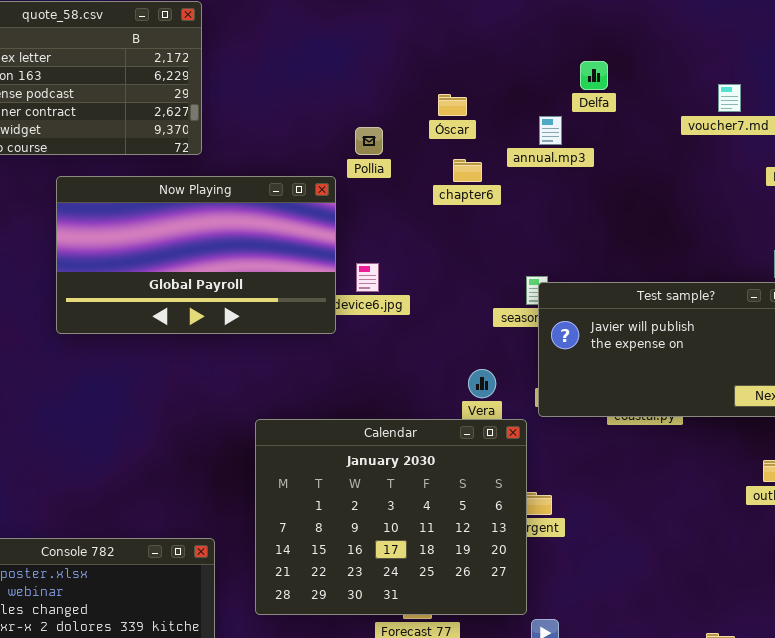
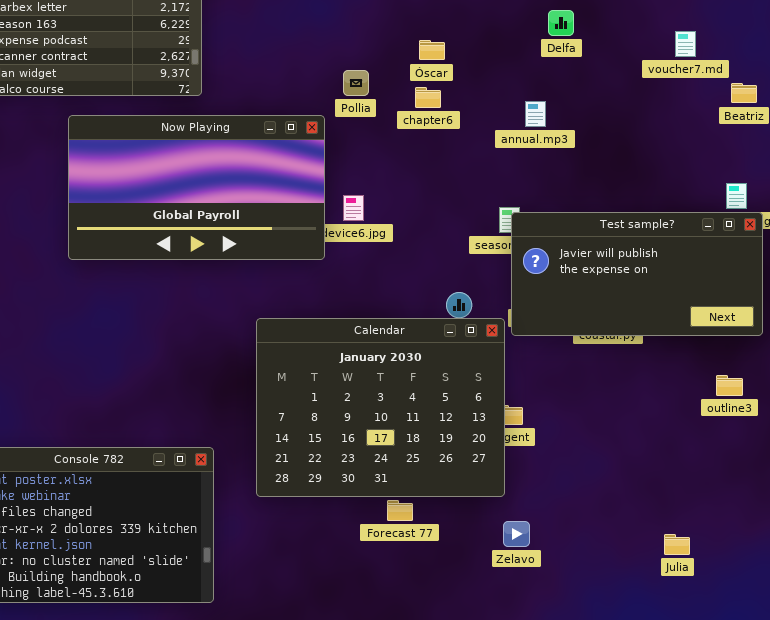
annual.mp3: [539,116,562,145] -> [525,101,546,127], moved
chapter6: [453,159,482,182] -> [415,87,441,108], moved
Calendar: [255,419,527,615] -> [256,318,505,497], moved

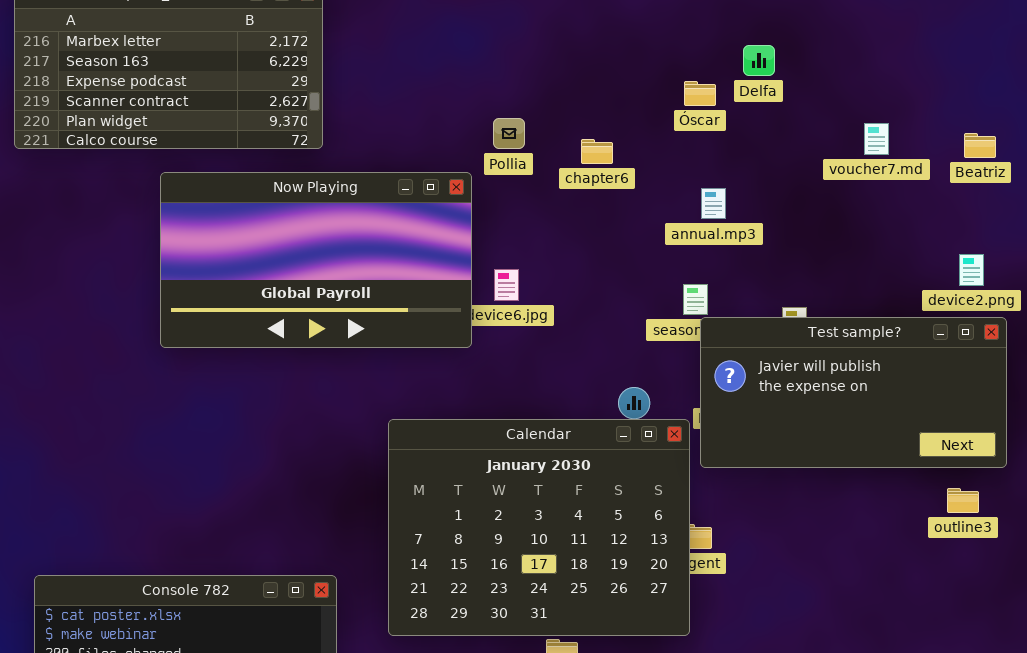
voucher7.md: [675,31,696,57] -> [864,123,889,155], moved
Óscar: [419,40,445,60] -> [684,81,716,106], moved
annual.mp3: [525,101,546,127] -> [701,188,726,219], moved
Test sample?: [511,212,763,336] -> [700,317,1007,468], moved

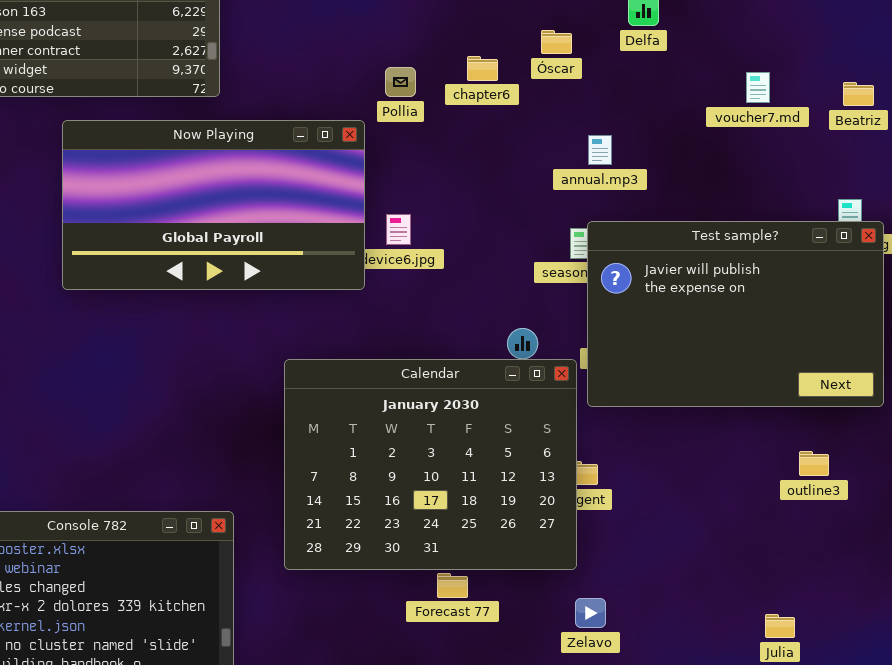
Óscar: [684,81,716,106] -> [541,30,572,54], moved
chapter6: [581,139,613,164] -> [467,56,498,81], moved
Test sample?: [700,317,1007,468] -> [587,221,884,407], resized
outline3: [947,488,979,513] -> [799,451,829,476], moved

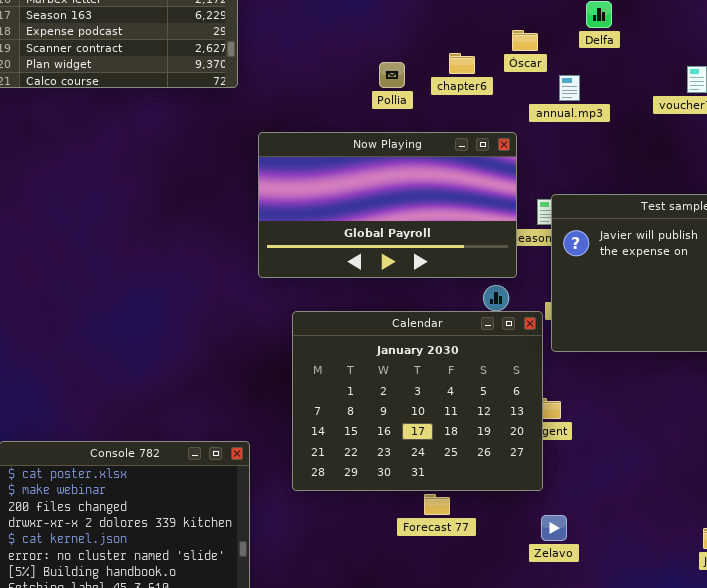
Now Playing: [62,120,365,290] -> [258,132,517,278], moved
annual.mp3: [588,135,612,165] -> [559,75,580,101], moved

